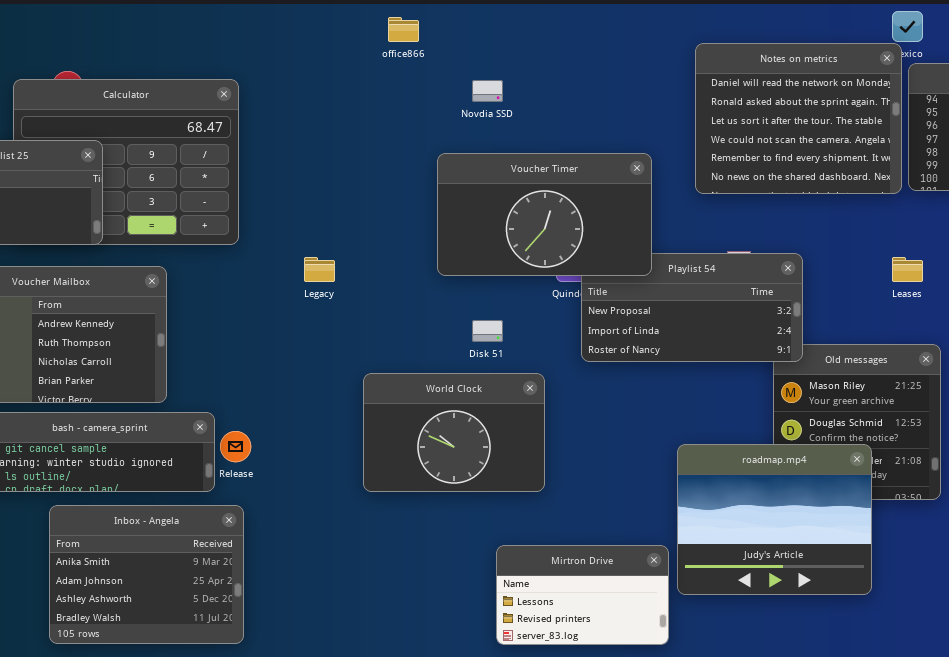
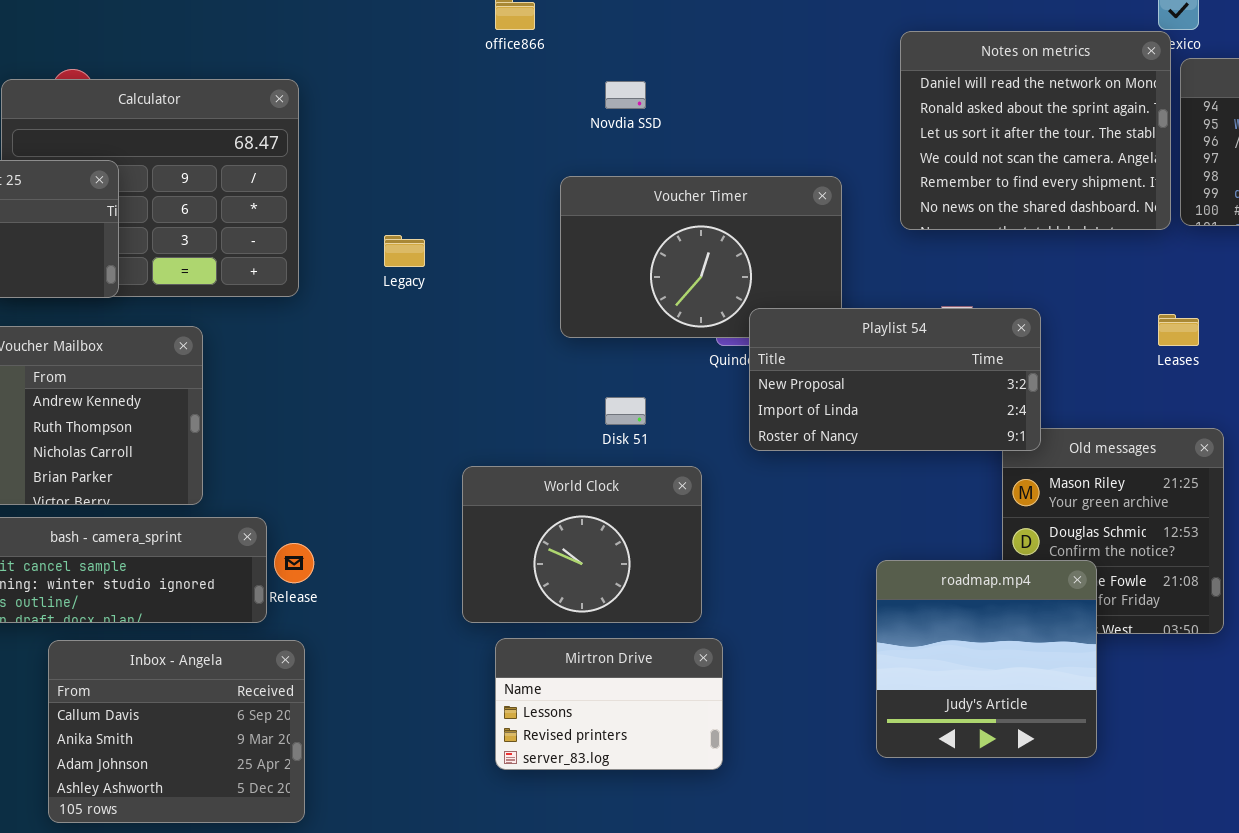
Playlist 54: [581,253,803,362] -> [749,308,1041,451], raised
Legacy: [304,257,335,282] -> [384,235,425,267], moved
roadmap.mp4: [677,444,872,595] -> [876,560,1097,758], resized
Inbox - Angela: [49,505,244,644] -> [48,640,305,823], scrolled up 1 row
Mirtron Drive: [496,545,669,645] -> [495,638,723,770], moved

